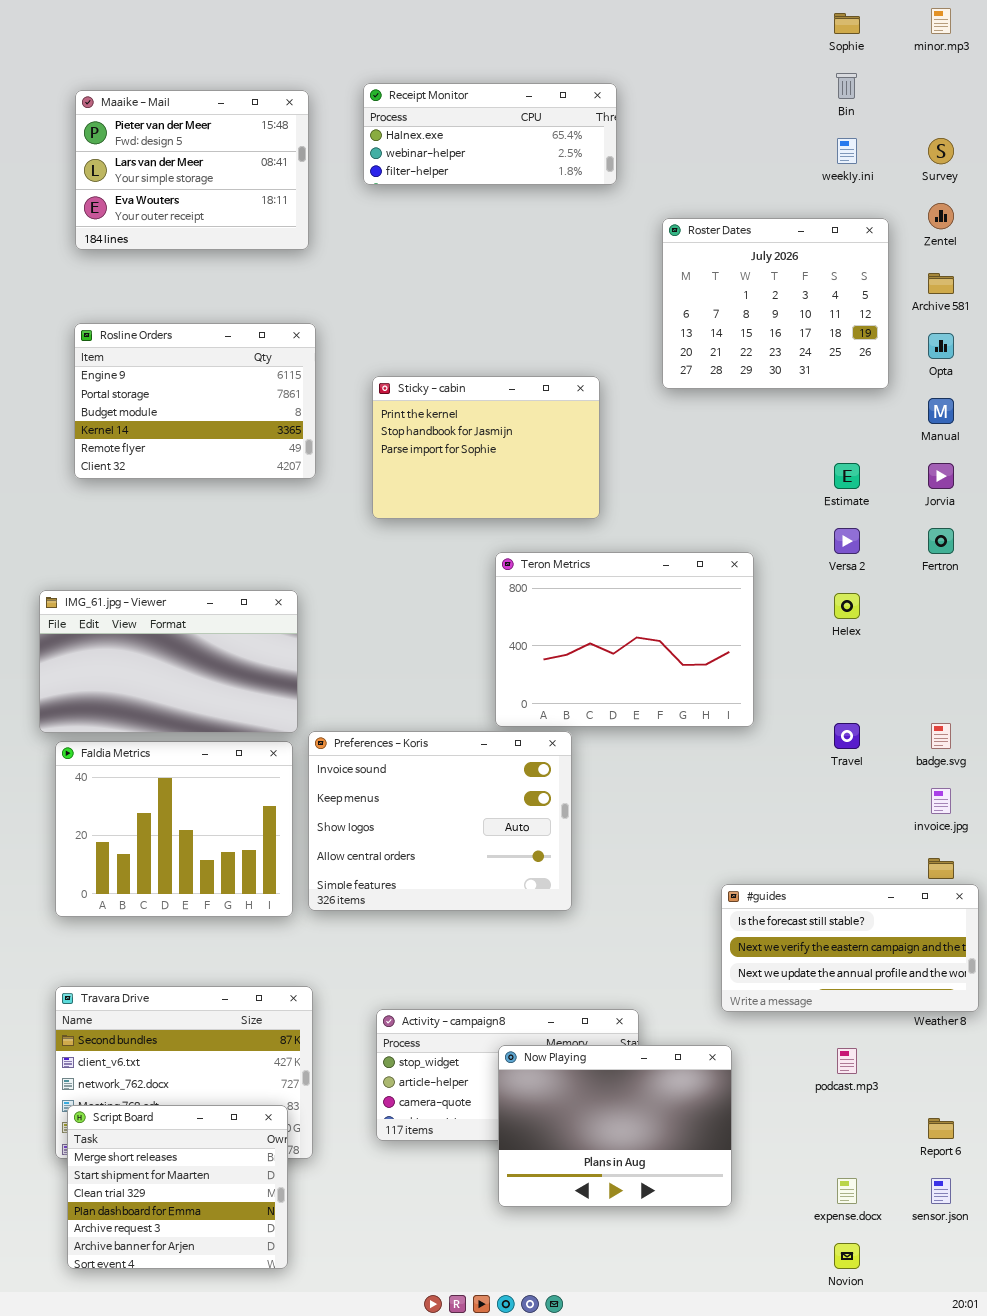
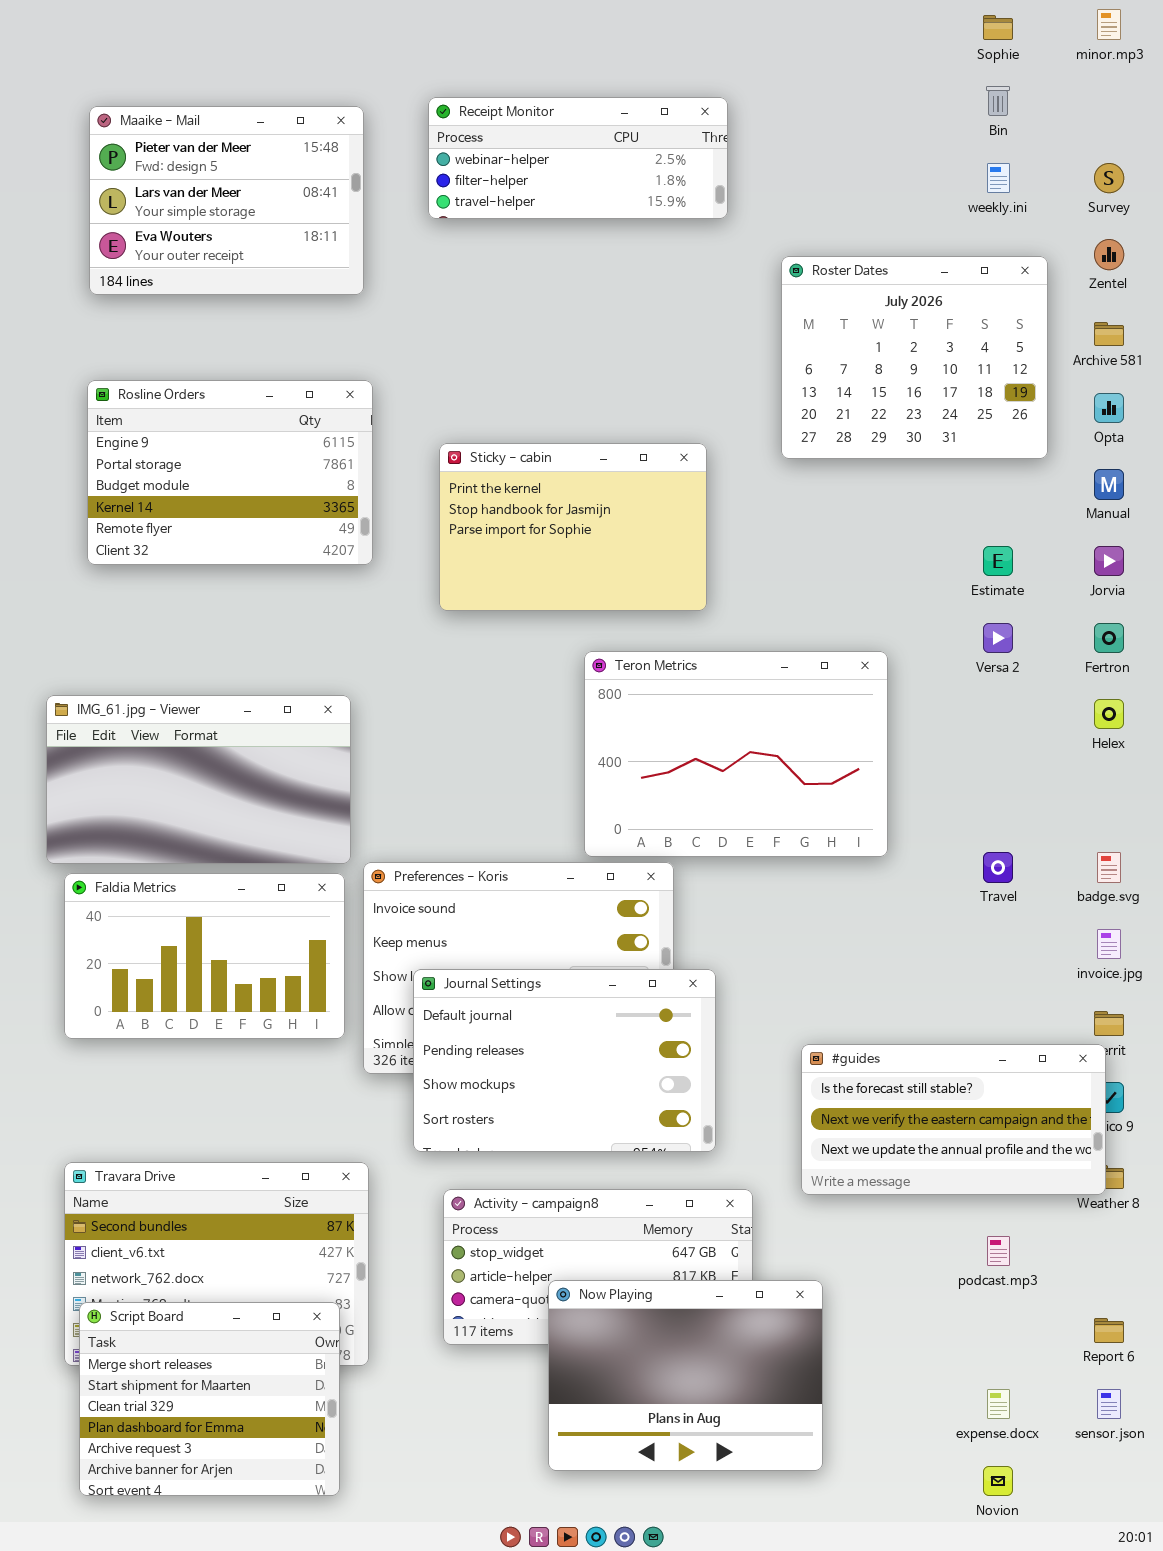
Receipt Monitor: [363,83,617,185] -> [428,97,728,219], scrolled down 1 row
Helex: [834,593,860,619] -> [1094,699,1124,729], moved
Faldia Metrics: [55,741,293,917] -> [64,873,345,1039], resized
Journal Settings: none -> [413,969,716,1152], opened
#guides: [721,884,979,1012] -> [801,1044,1106,1195], moved
Now Playing: [498,1045,732,1207] -> [548,1280,823,1471], moved

